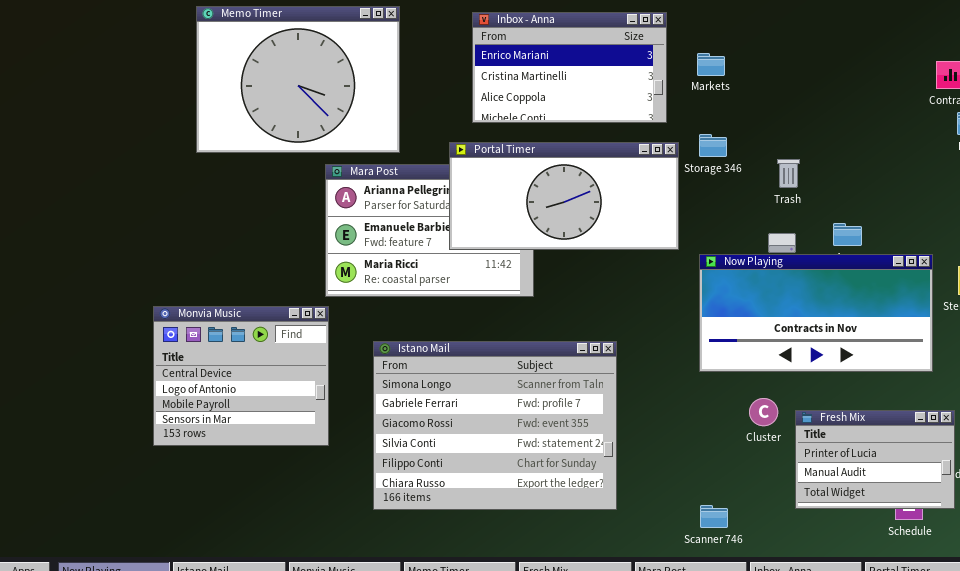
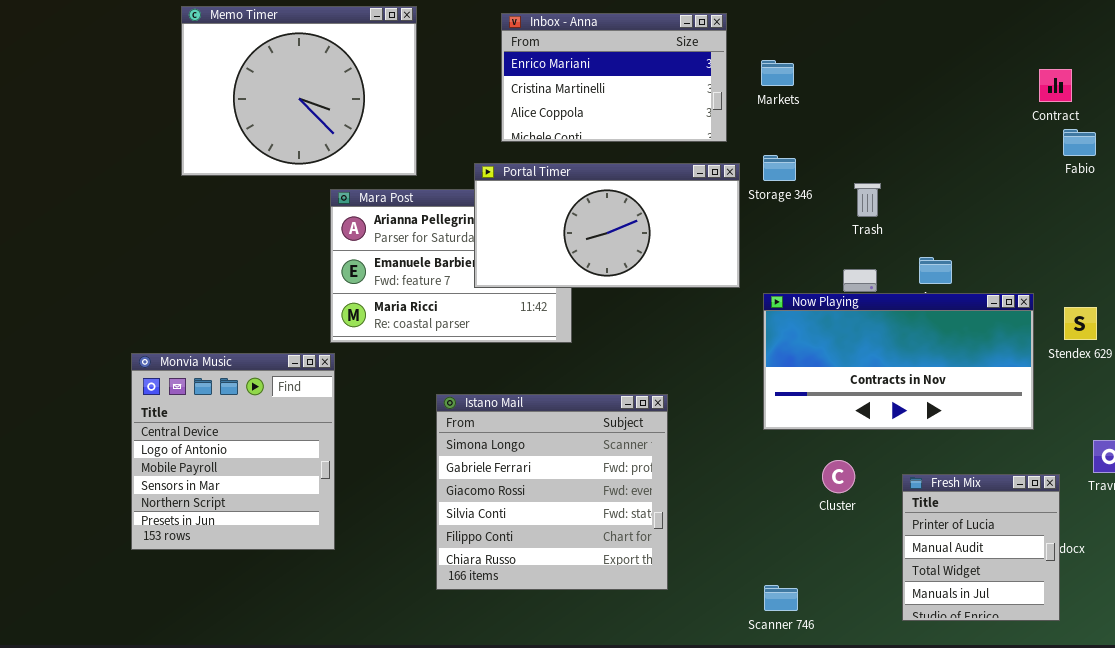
Monvia Music: [153,306,329,446] -> [131,353,335,550], resized
Istano Mail: [373,341,617,510] -> [436,394,668,590], resized
Fresh Mix: [795,410,955,509] -> [902,474,1060,621], resized

